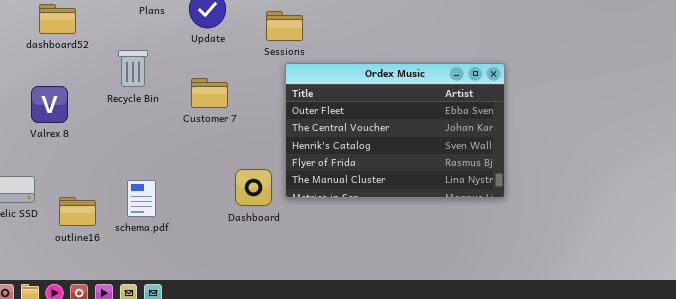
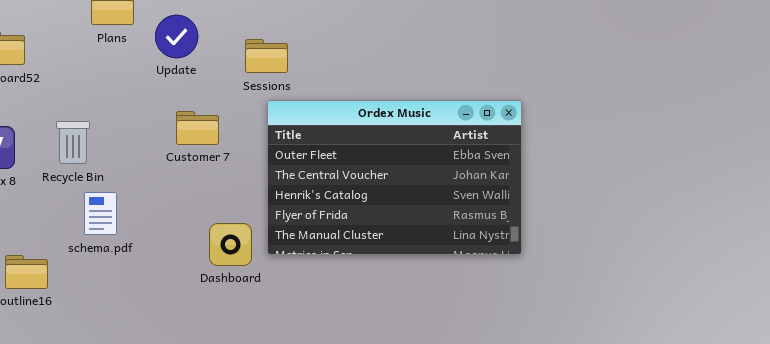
Recycle Bin: [118,50,148,87] -> [56,121,90,164], moved
Customer 7: [191,78,228,108] -> [176,111,219,145], moved
schema.pdf: [127,180,156,217] -> [84,192,117,235], moved

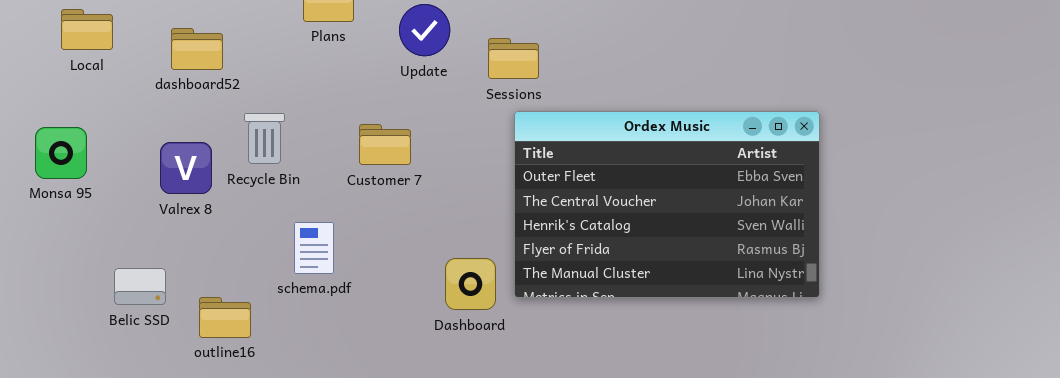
Update: [155,15,198,58] -> [399,4,450,56], moved
Customer 7: [176,111,219,145] -> [359,124,411,165], moved
Recycle Bin: [56,121,90,164] -> [244,113,285,164], moved

